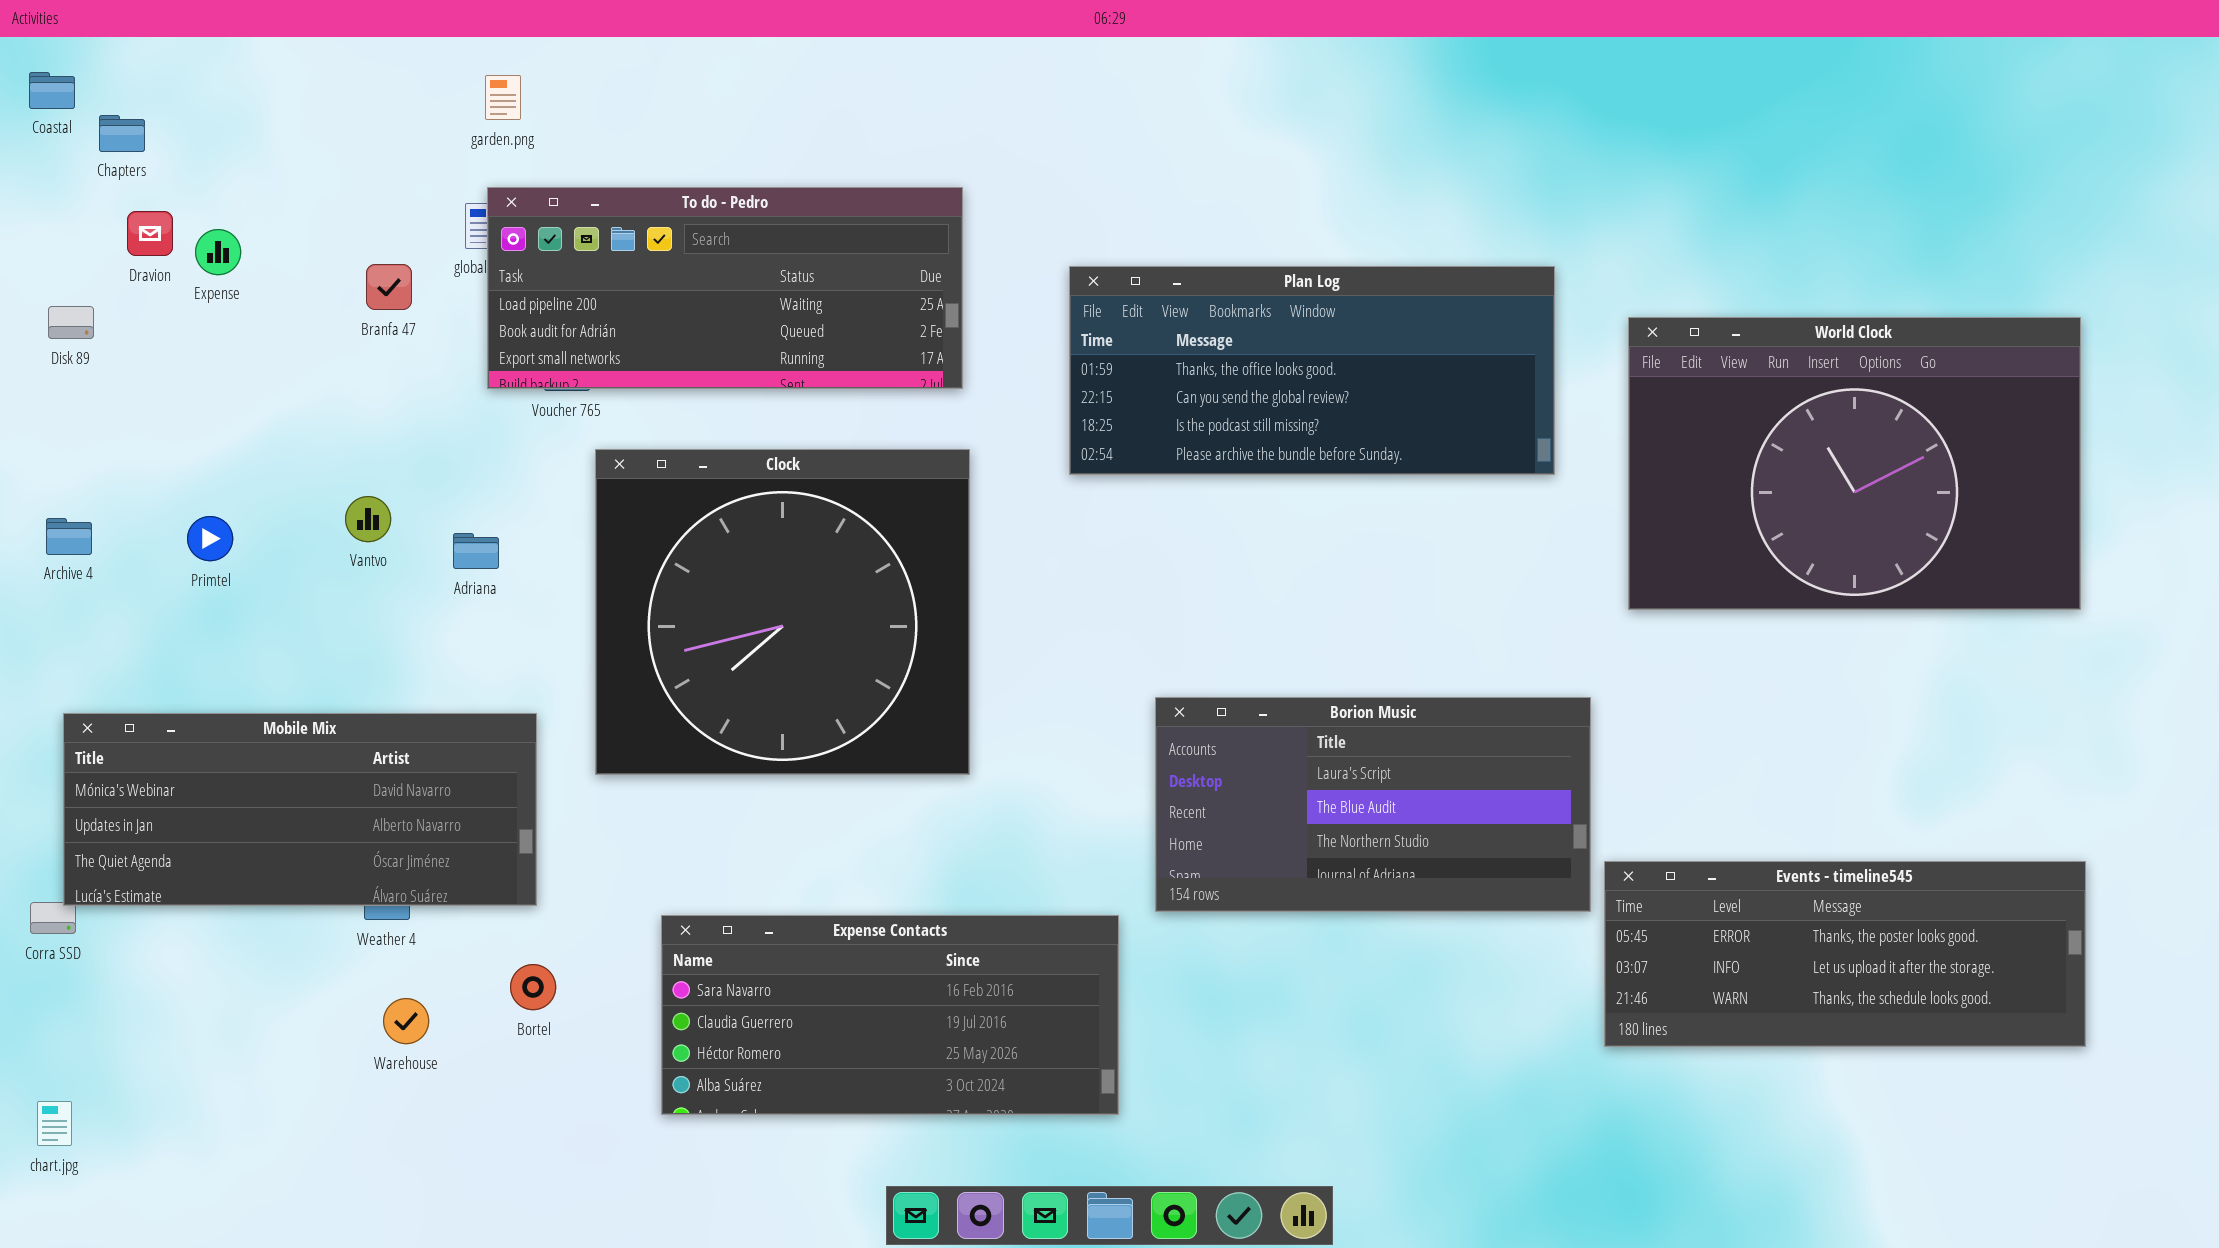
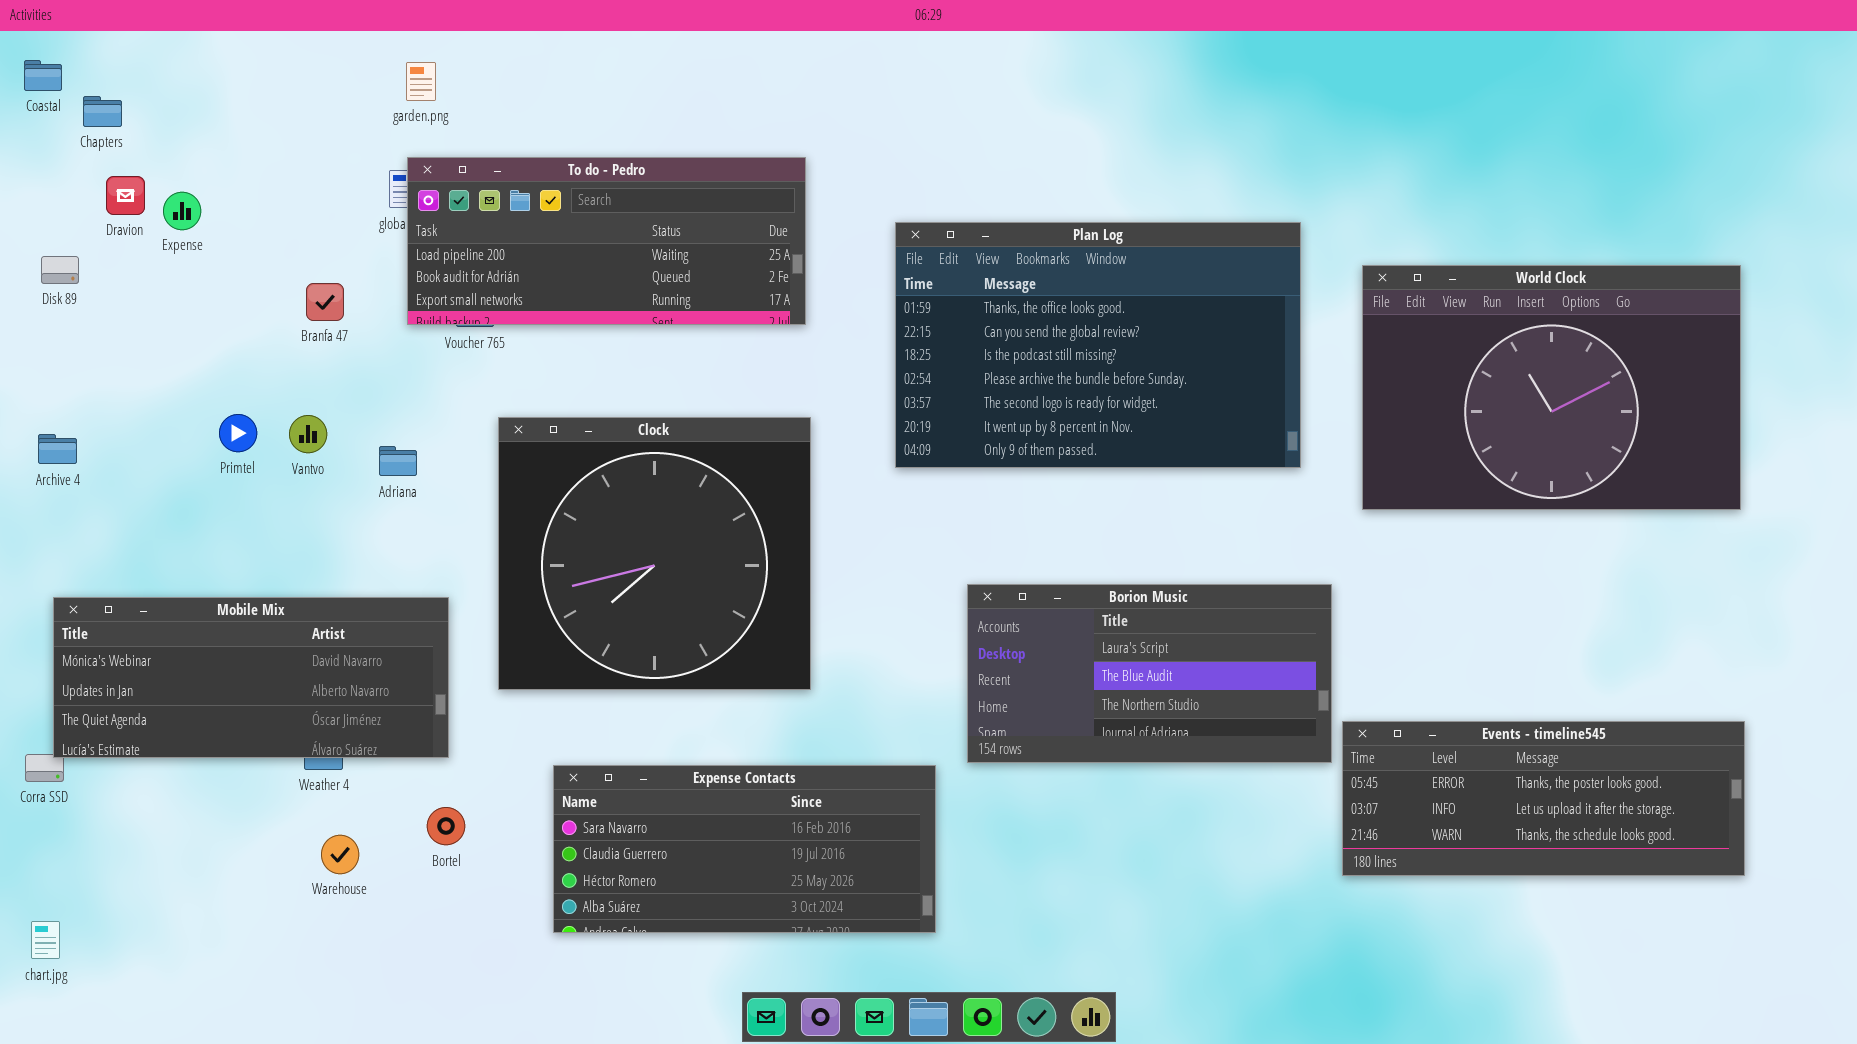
Branfa 47: [366,264,412,310] -> [306,283,344,321], moved
Plan Log: [1069,266,1555,475] -> [895,222,1301,468], resized
Clock: [595,449,970,775] -> [498,417,811,690], moved
Primtel: [187,516,233,561] -> [219,414,257,452], moved

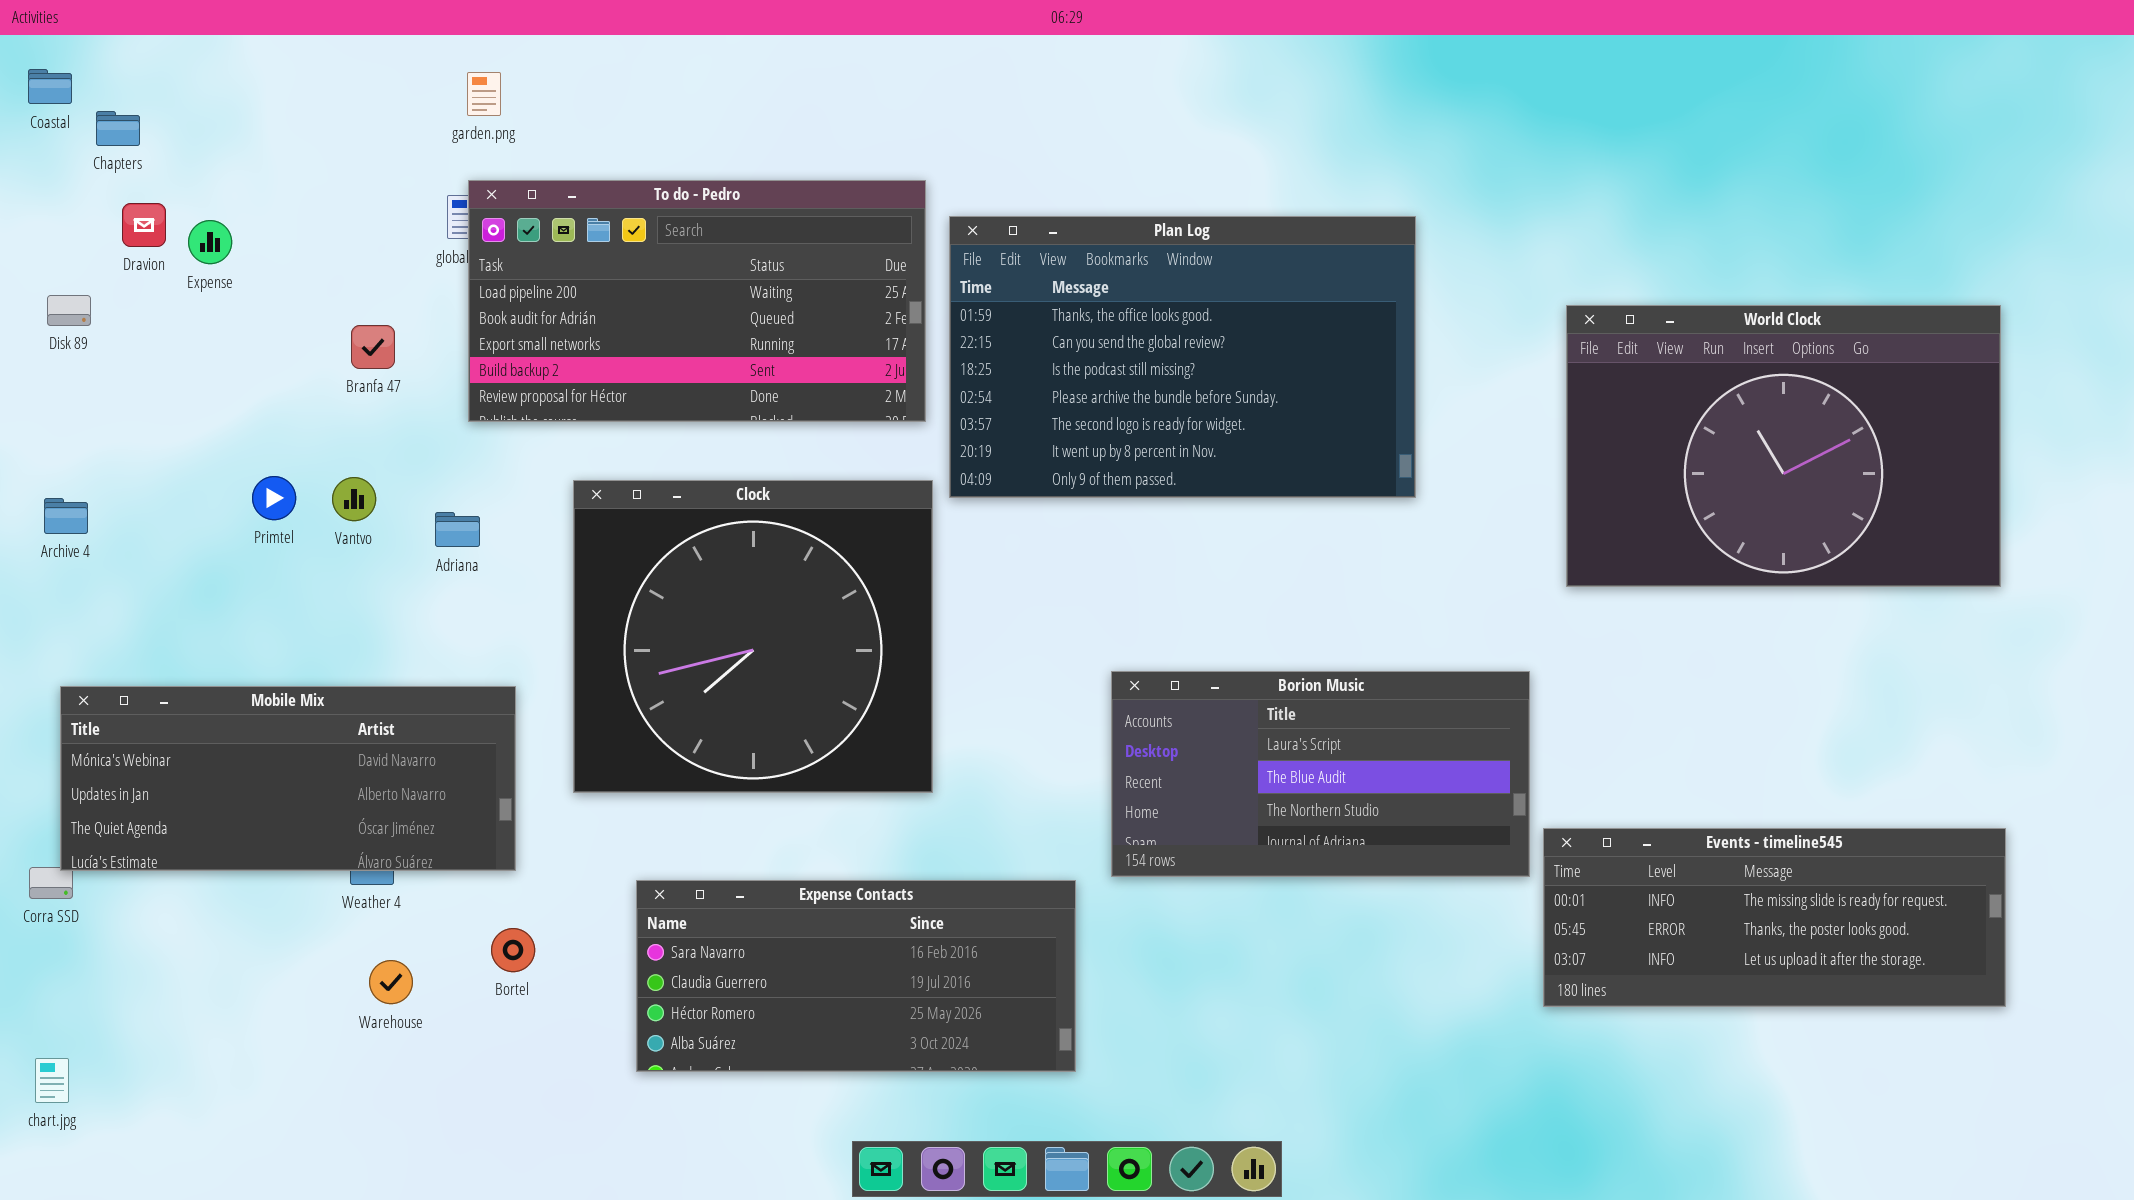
To do - Pedro: [407,157,806,325] -> [468,180,926,422], resized
Plan Log: [895,222,1301,468] -> [949,216,1416,498], moved
Events - timeline545: [1342,721,1745,876] -> [1543,828,2006,1007], scrolled up 1 row

